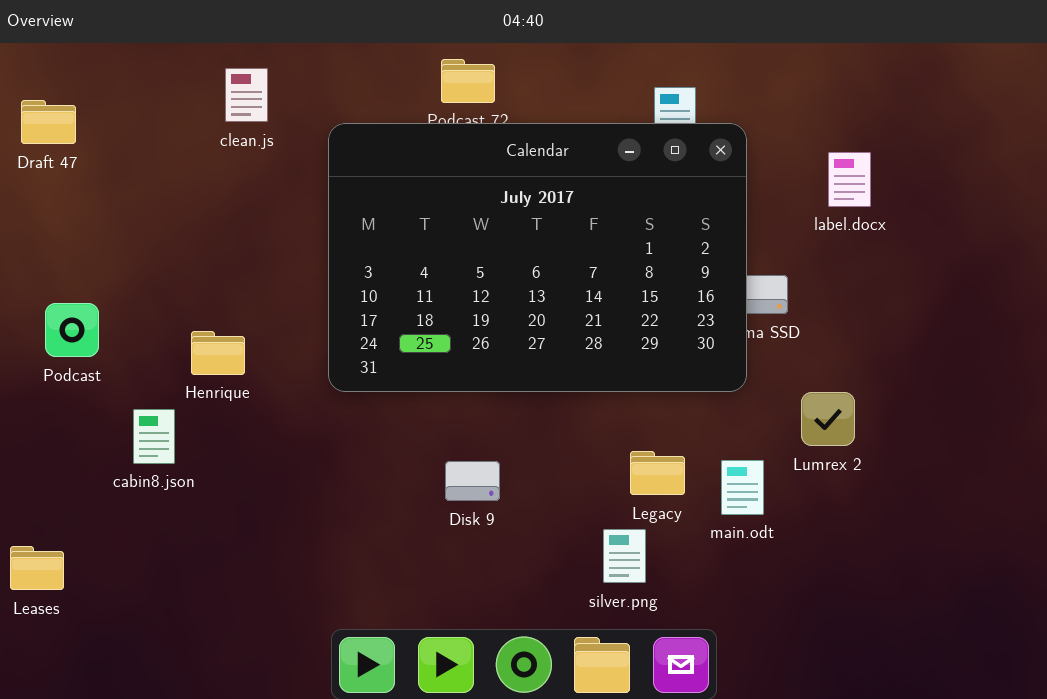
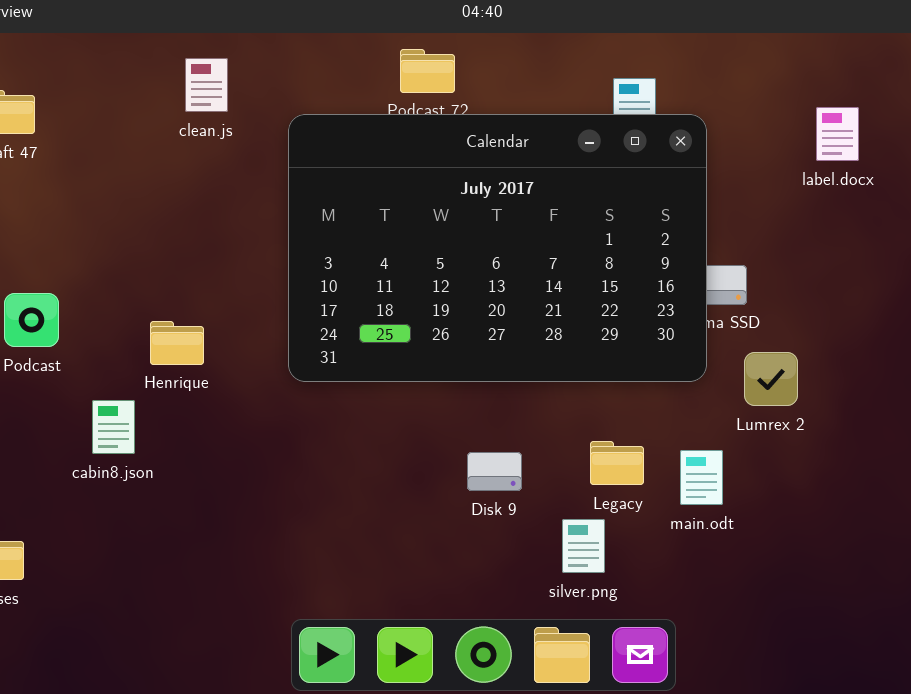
label.docx: [828,152,871,207] -> [816,107,859,161], moved
Lumrex 2: [801,392,855,446] -> [744,352,798,406], moved
Disk 9: [445,461,500,501] -> [467,452,522,491], moved

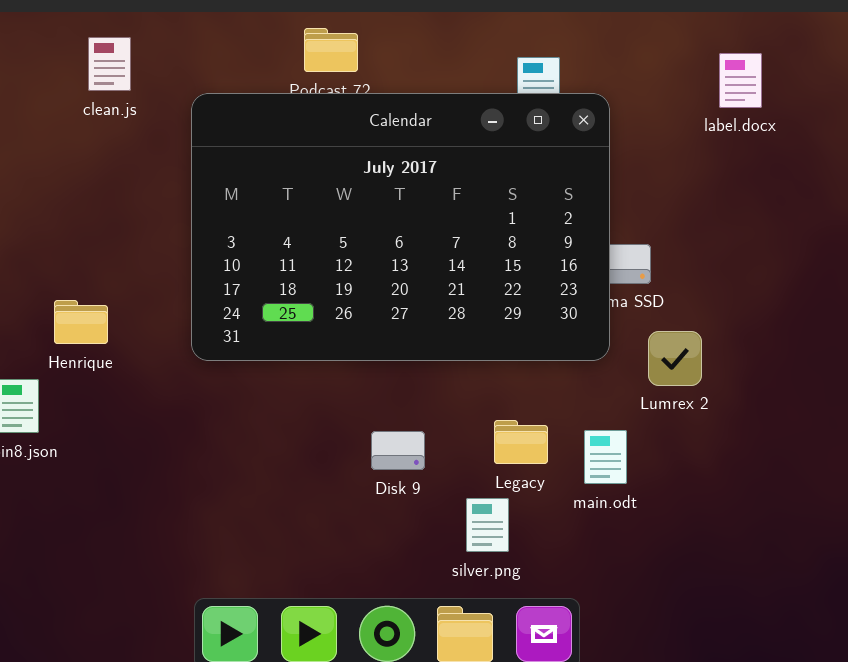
label.docx: [816,107,859,161] -> [719,53,762,108], moved

